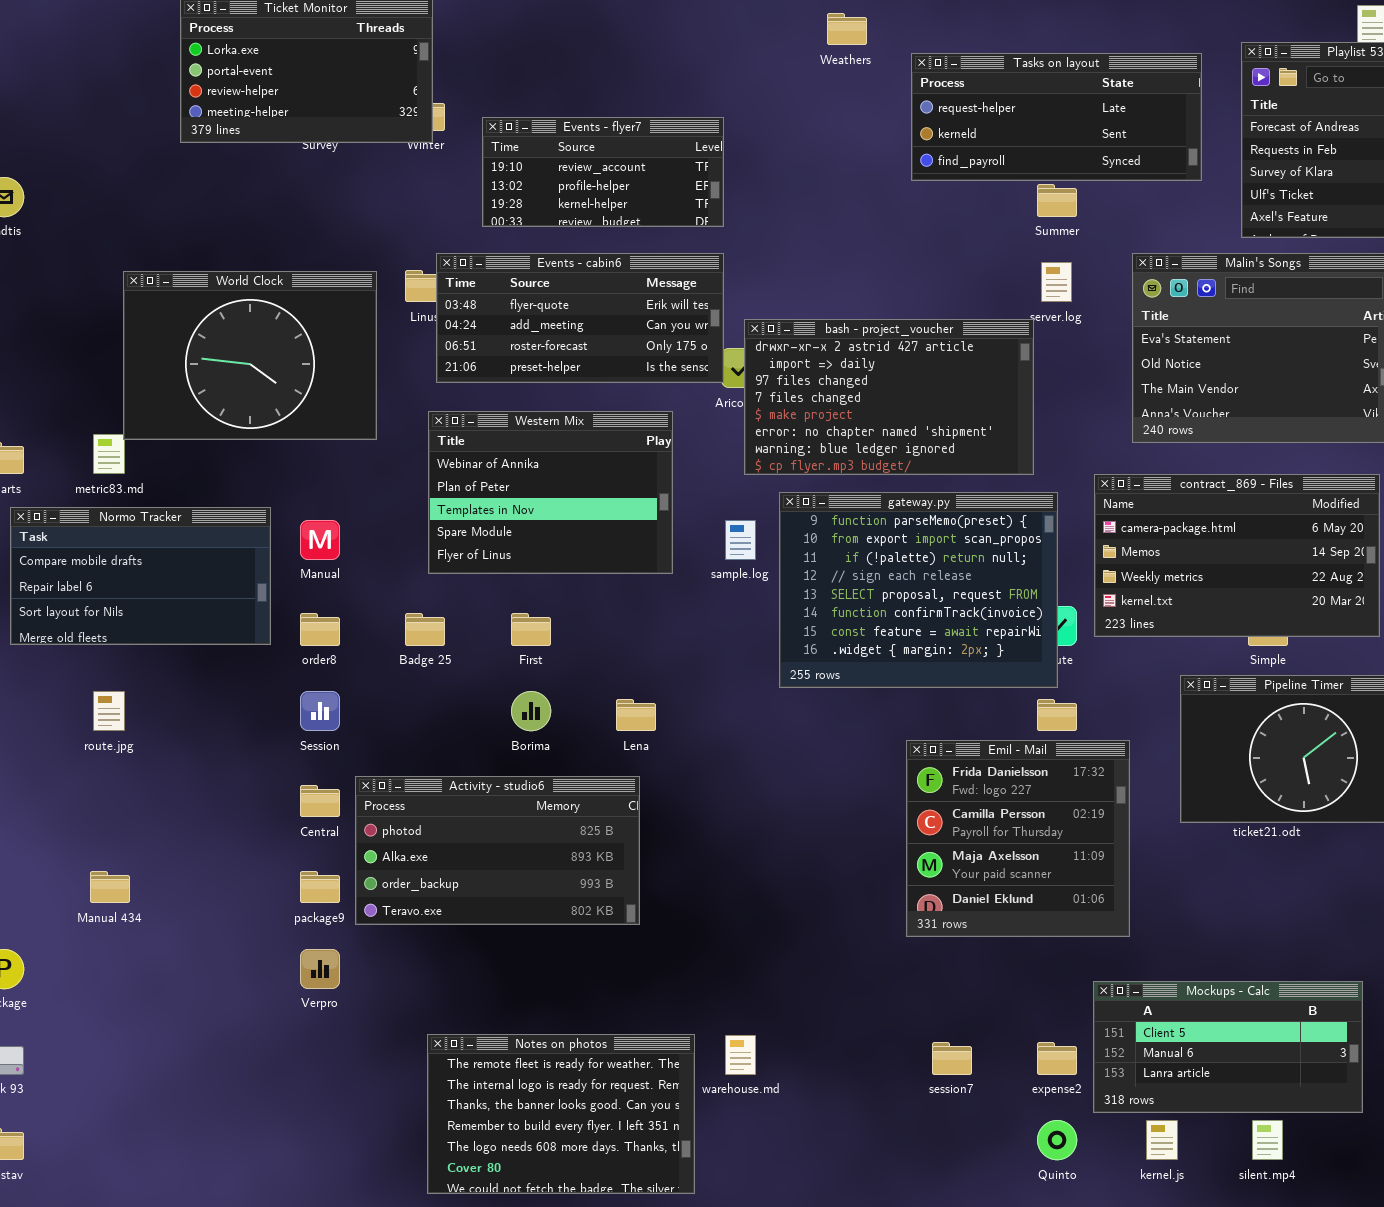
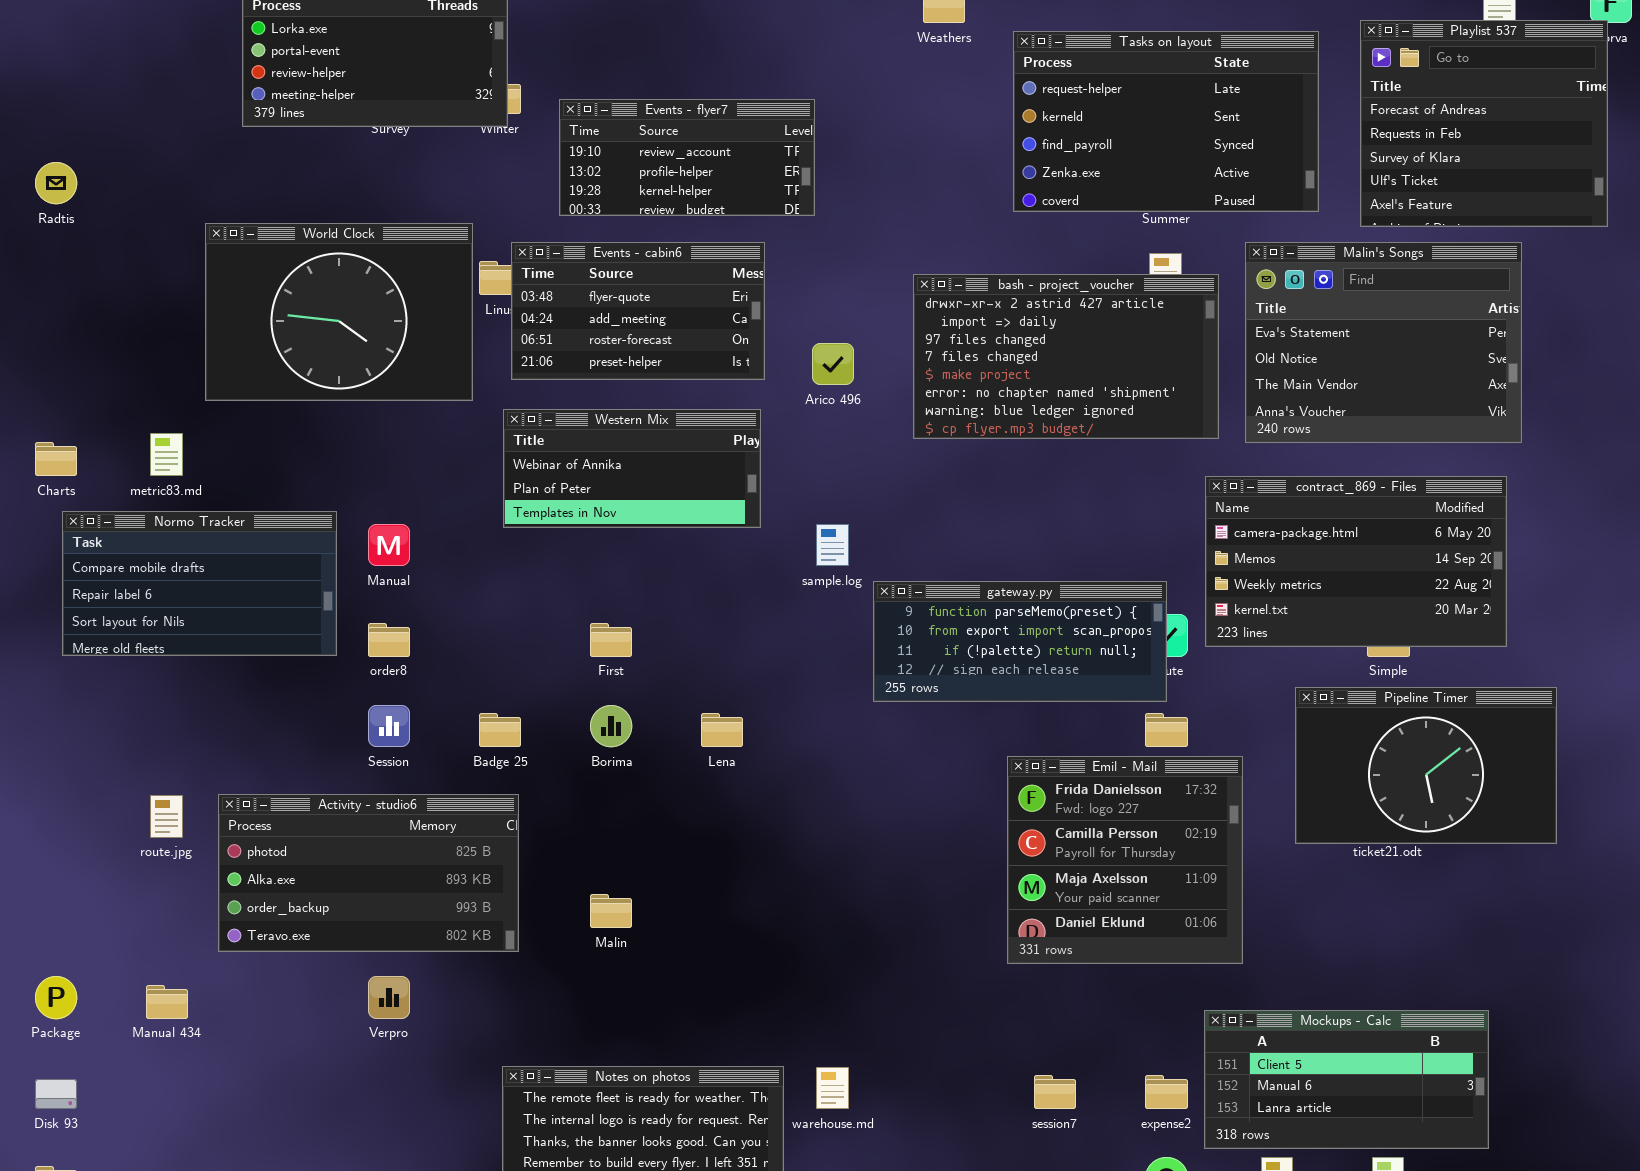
Tasks on layout: [911,53,1202,181] -> [1013,31,1319,212], resized
Events - cabin6: [436,253,724,383] -> [511,242,765,380], resized
World Clock: [123,271,377,440] -> [205,223,473,401], moved
bash - project_voucher: [744,319,1034,475] -> [913,274,1219,439], moved
Western Mix: [428,411,673,574] -> [503,409,761,528], resized
gateway.py: [779,492,1058,688] -> [873,581,1167,702], resized
Badge 25: [405,613,445,646] -> [479,713,521,747], moved
route.jpg: [93,691,125,731] -> [150,795,183,838], moved
Activity - studio6: [355,776,640,925] -> [218,794,519,952], moved
Manual 434: [90,871,130,903] -> [146,985,188,1019], moved

